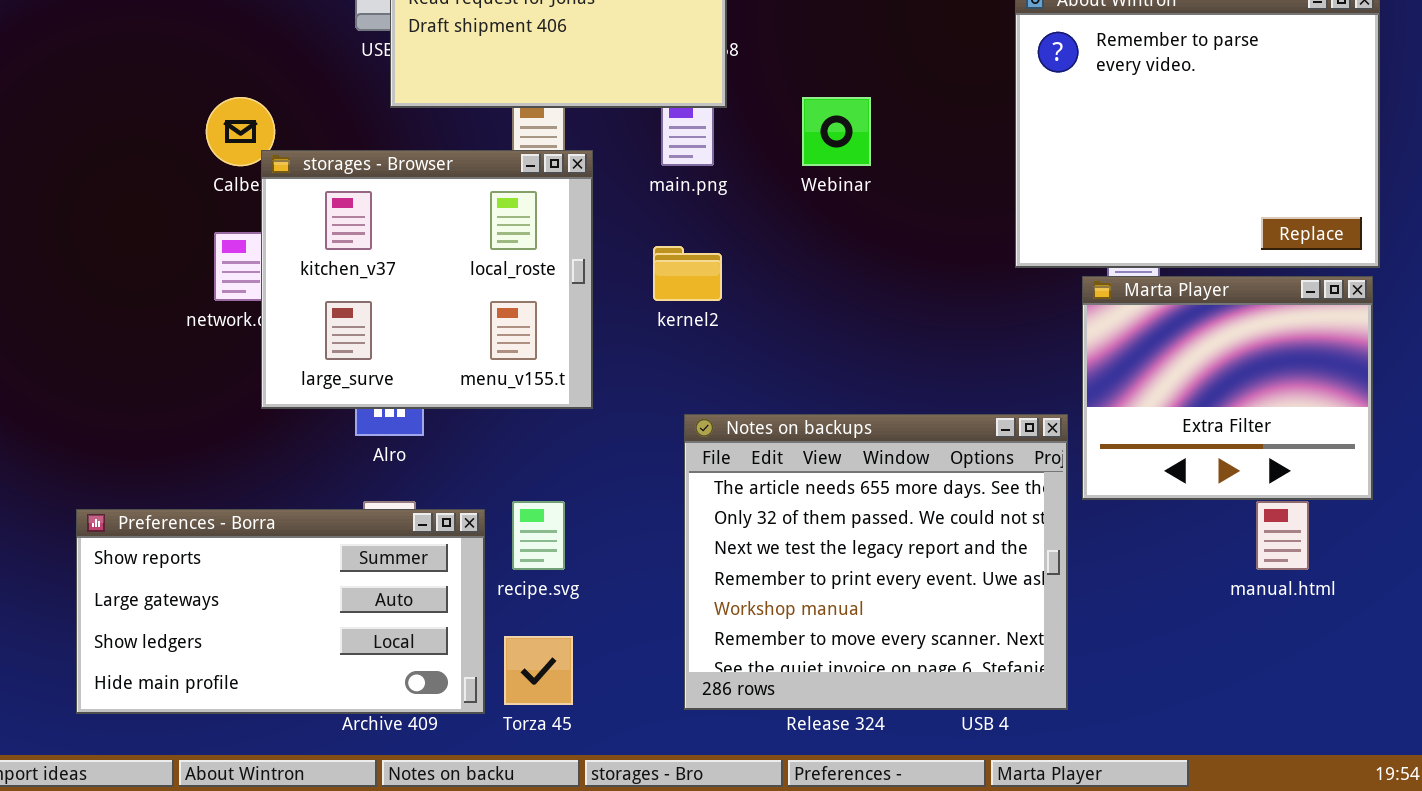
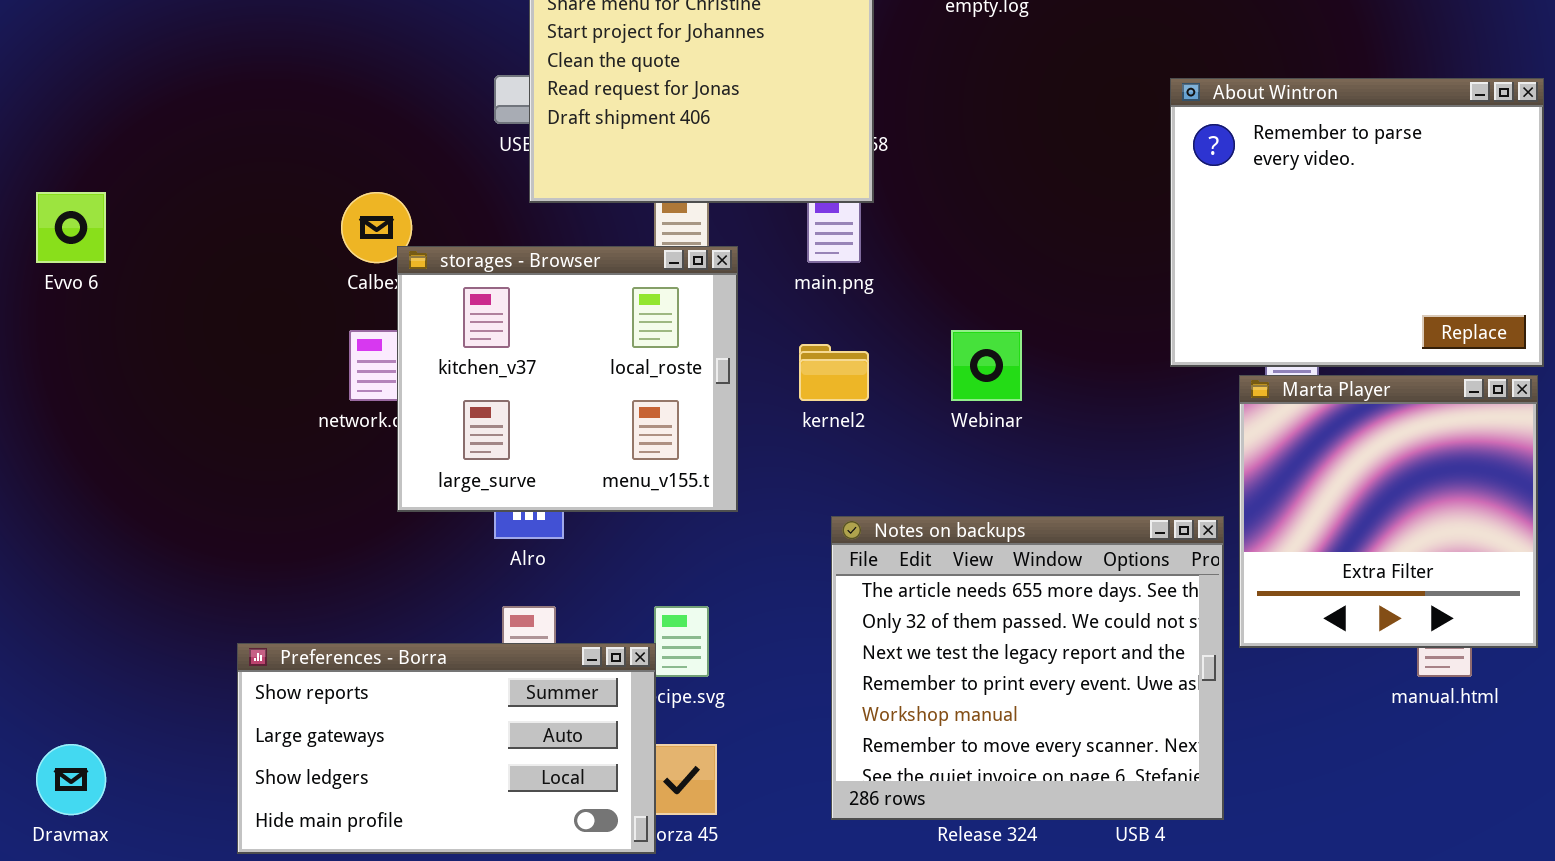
Webinar: [802,97,871,166] -> [951,330,1022,401], moved
Marta Player: [1082,276,1373,500] -> [1239,375,1538,648], resized
Preferences - Borra: [76,509,485,714] -> [237,643,656,854], moved

